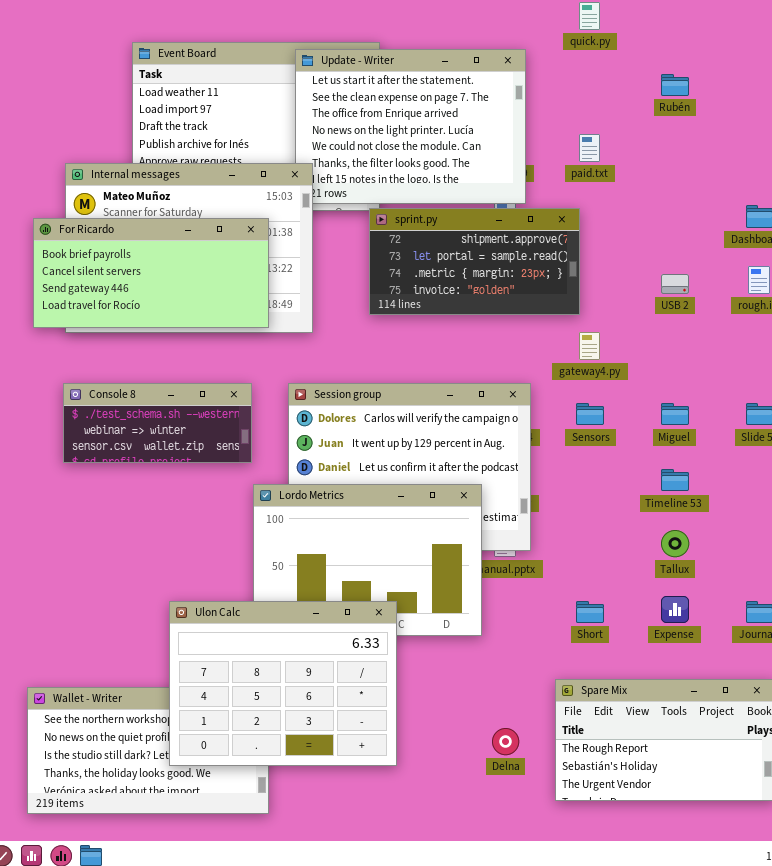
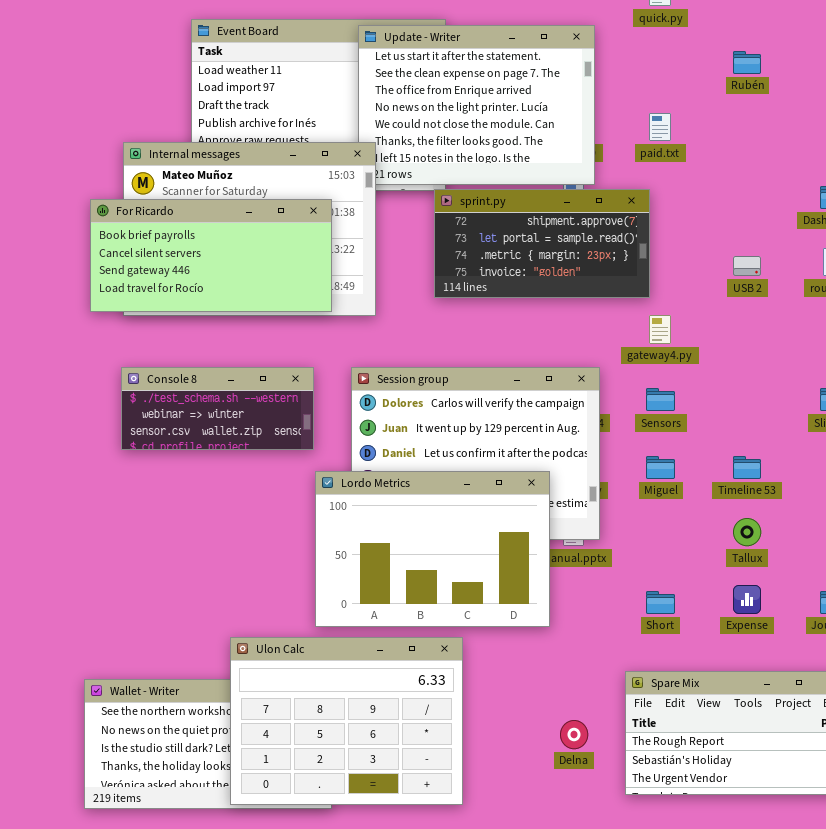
Miguel: [661,403,689,425] -> [646,456,675,479], moved
Ulon Calc: [169,601,397,766] -> [230,637,463,805], moved

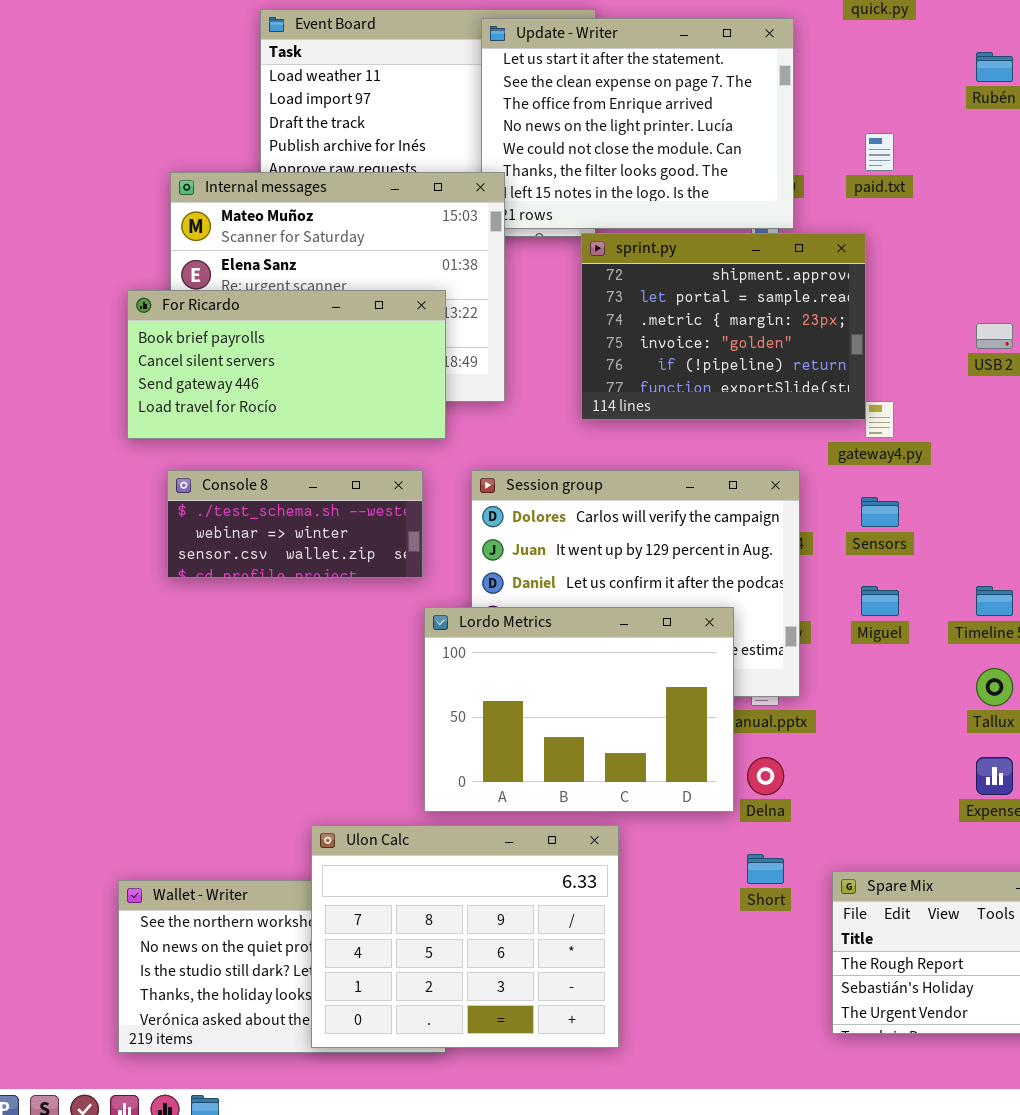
sprint.py: [434,189,650,298] -> [581,233,866,420], resized
For Ricardo: [90,199,332,312] -> [127,290,446,439], moved
Short: [646,591,675,614] -> [747,854,784,884], moved
Delna: [560,720,588,749] -> [747,757,784,795], moved

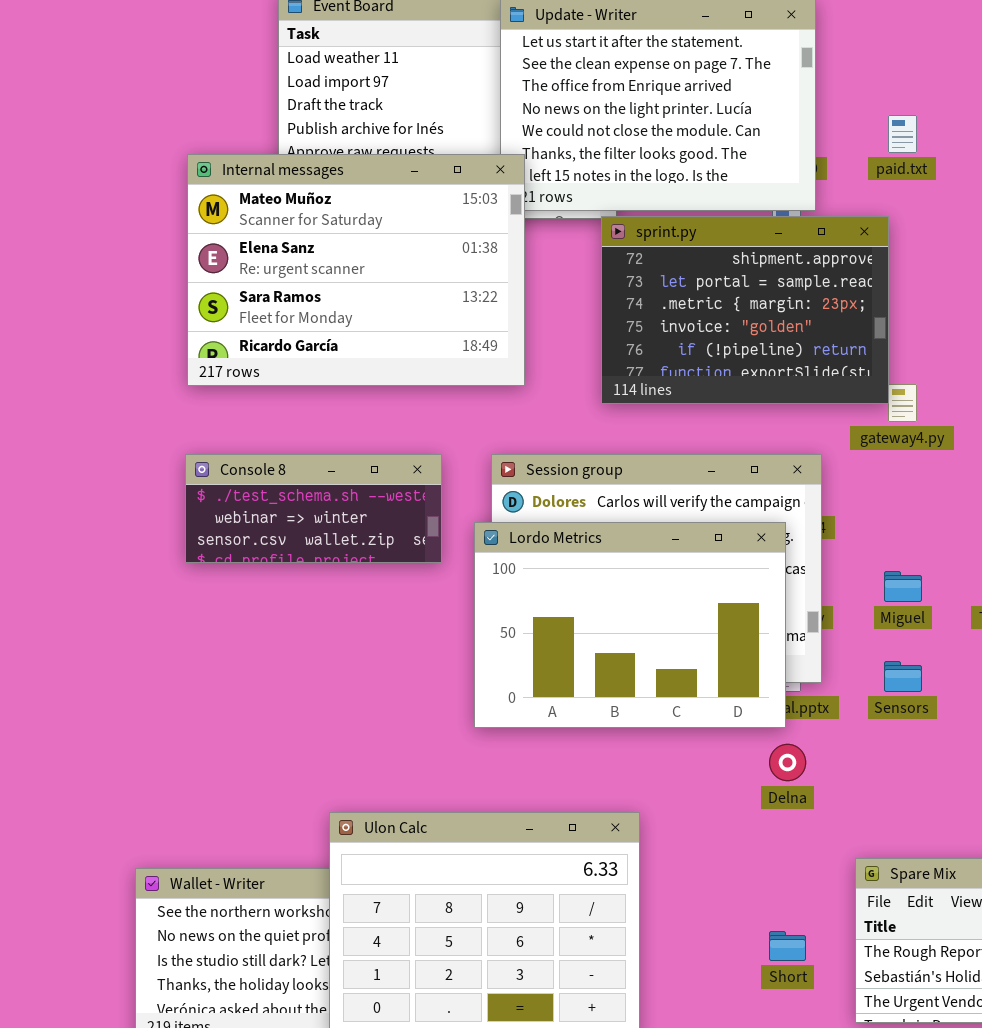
For Ricardo: [127,290,446,439] -> none, closed
Sensors: [861,497,899,527] -> [884,661,922,692], moved
Lordo Metrics: [424,607,734,812] -> [474,522,786,728], moved
Short: [747,854,784,884] -> [769,931,806,961], moved

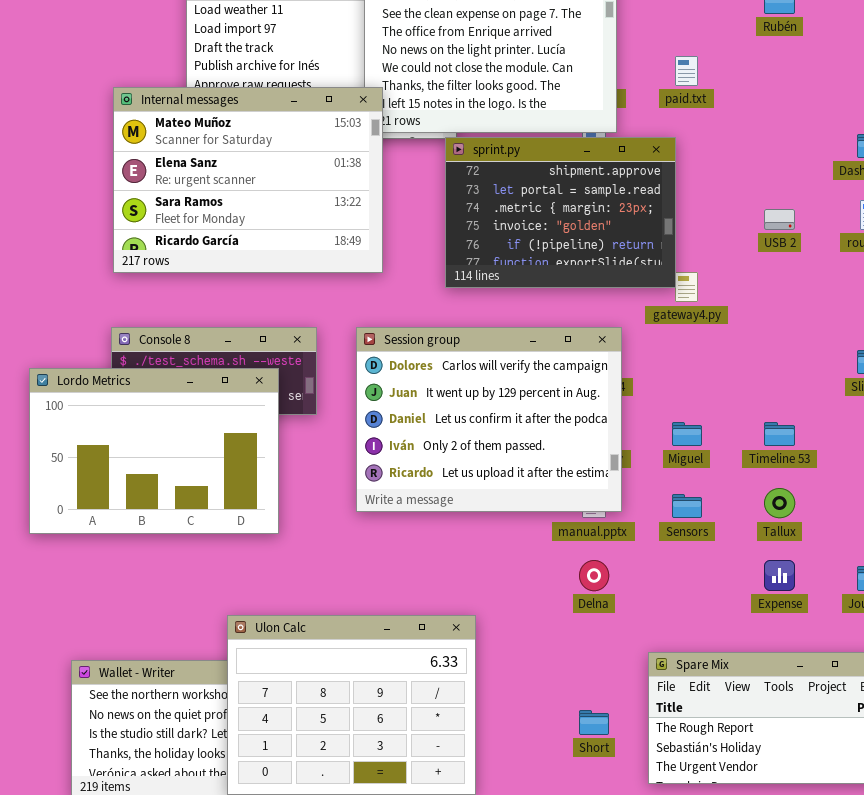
Lordo Metrics: [474,522,786,728] -> [29,368,279,534], moved

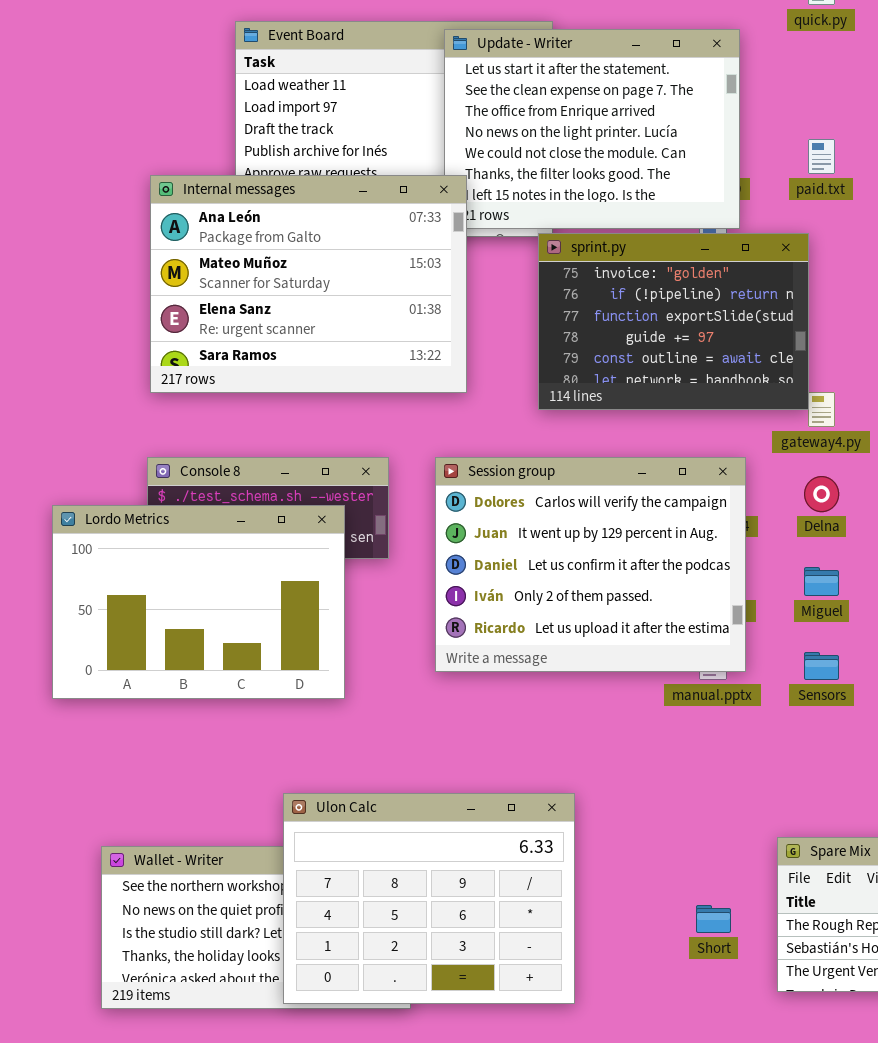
Internal messages: [113,87,383,273] -> [150,175,467,393], scrolled up 1 row
sprint.py: [445,137,676,288] -> [538,233,809,410], scrolled down 3 rows
Delna: [579,560,609,591] -> [804,476,839,512], moved

